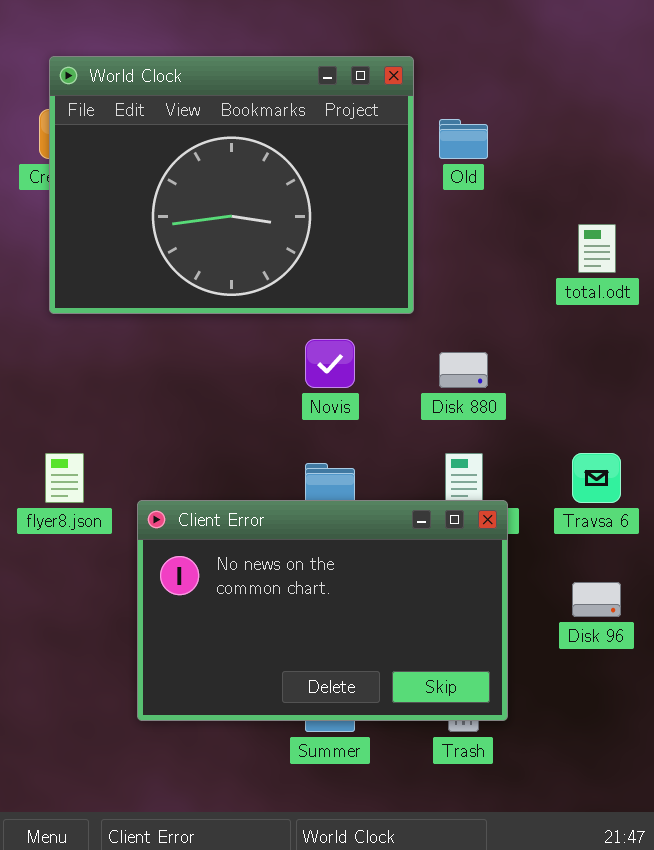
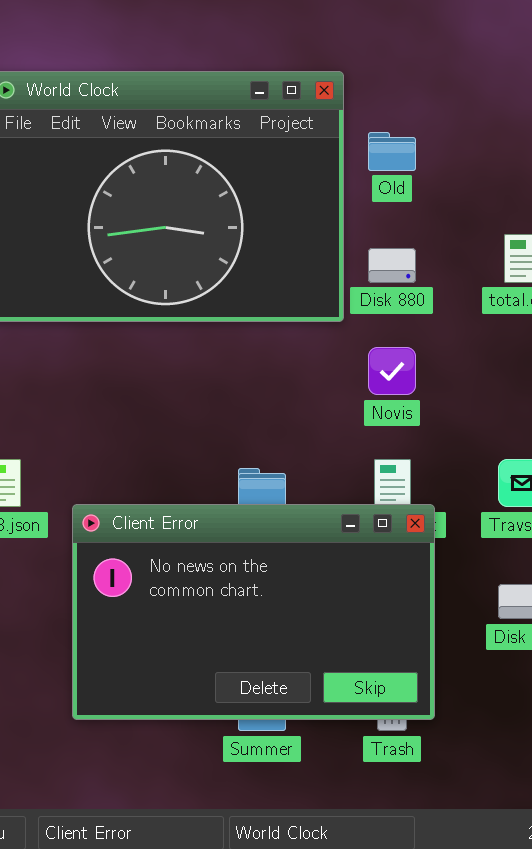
Novis: [305,339,355,388] -> [368,347,416,395], moved
Disk 880: [439,352,488,388] -> [368,248,416,283], moved

